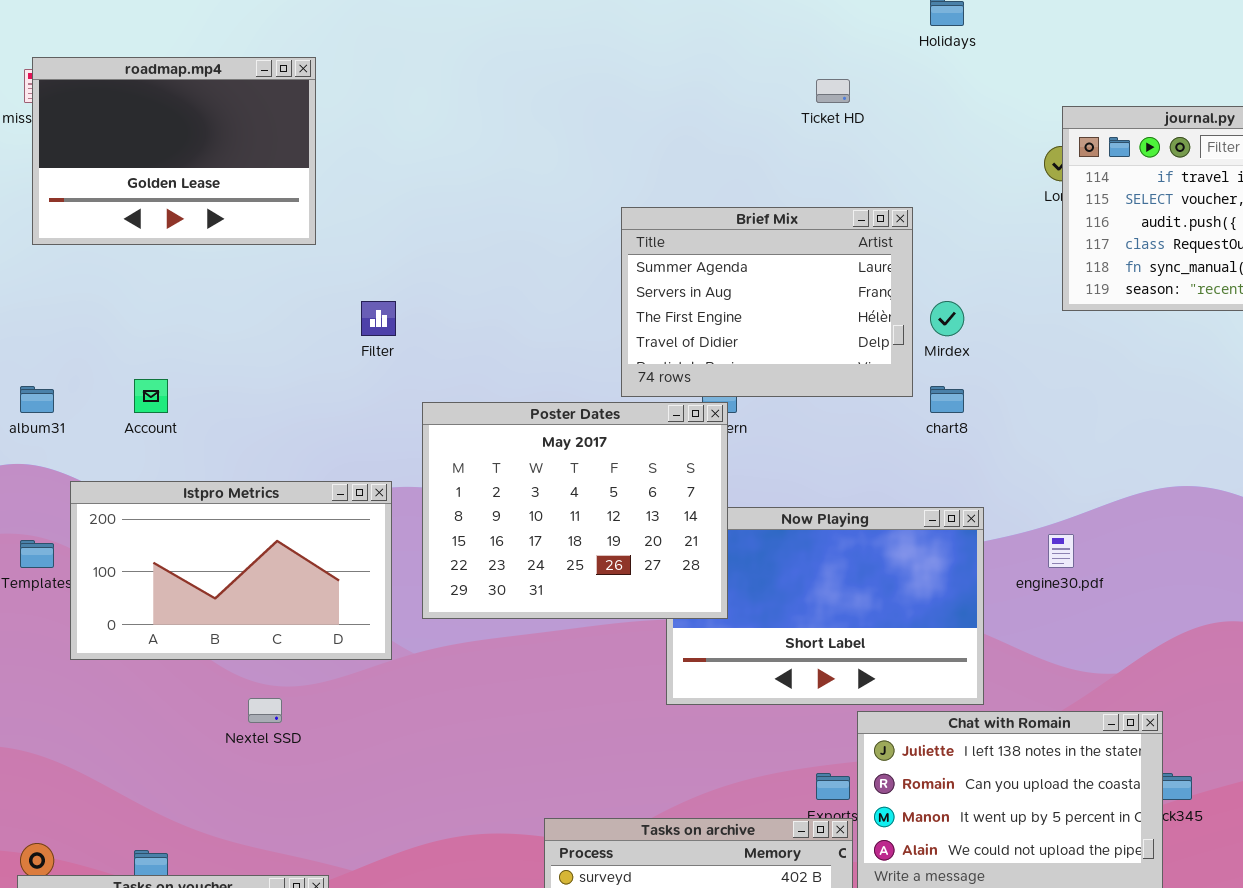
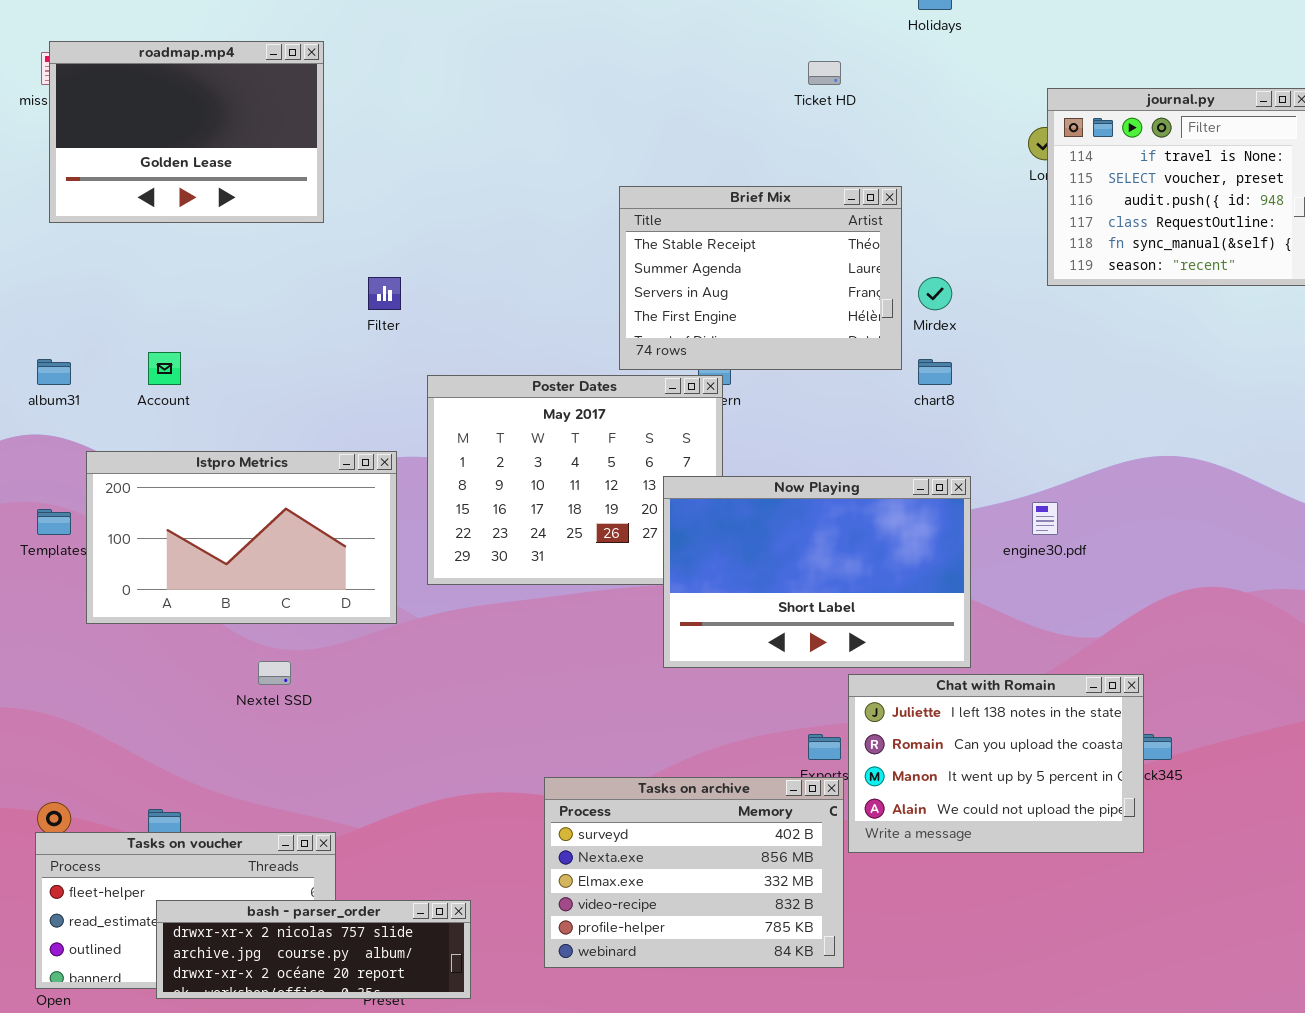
Brief Mix: [621,207,913,397] -> [619,186,902,370], scrolled up 1 row
Now Playing: [666,507,984,705] -> [663,476,971,668], raised

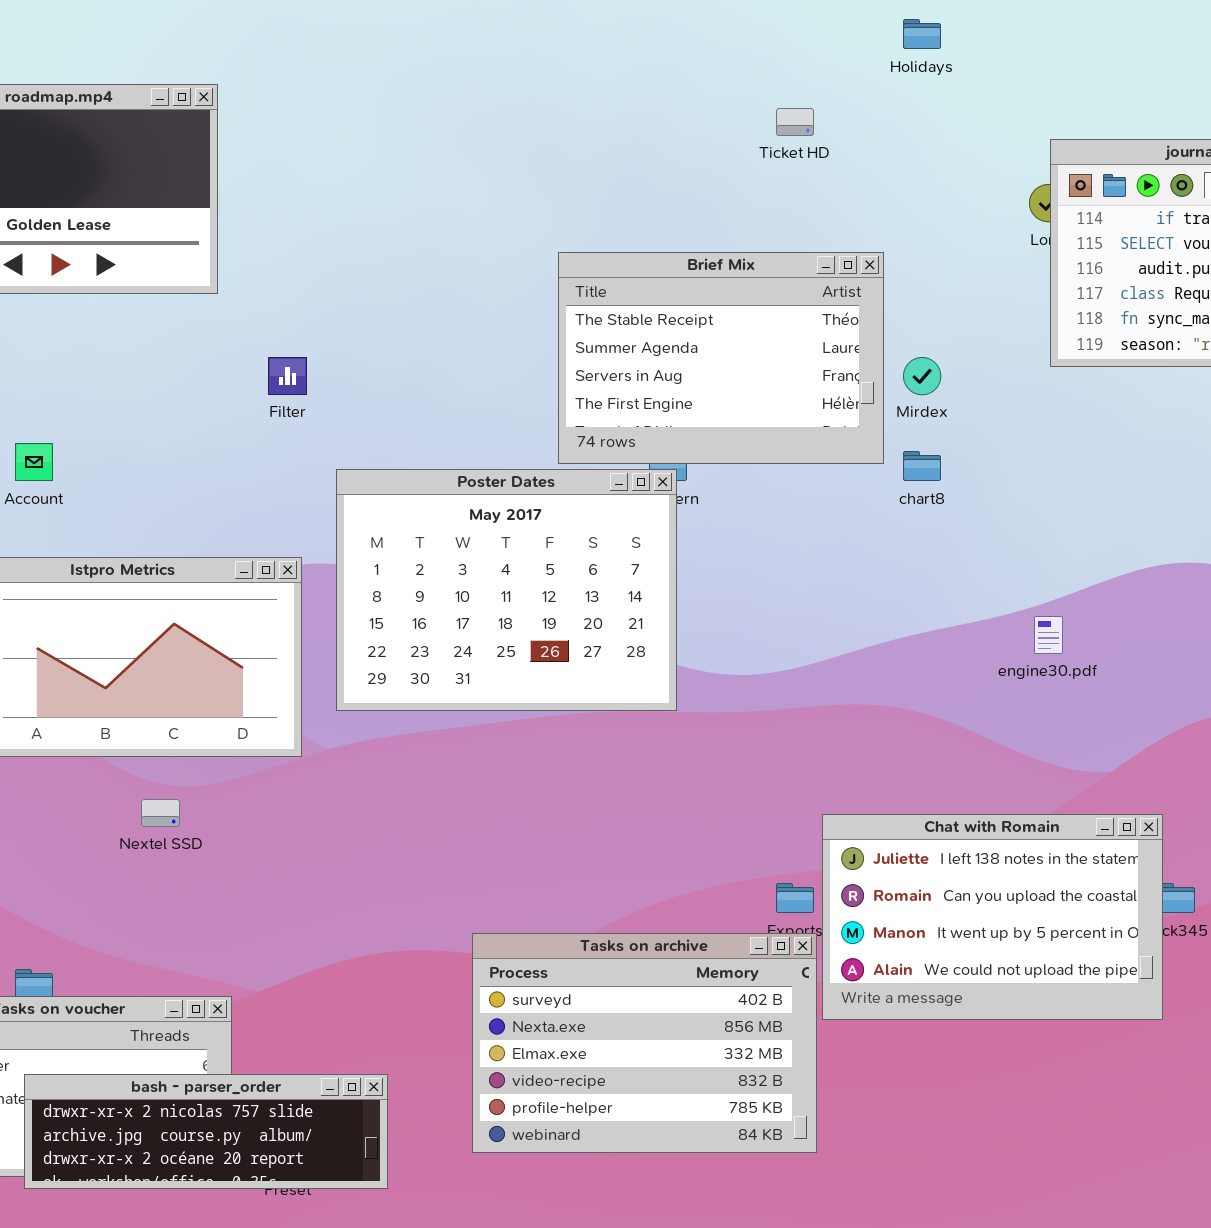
Now Playing: [663,476,971,668] -> none, closed

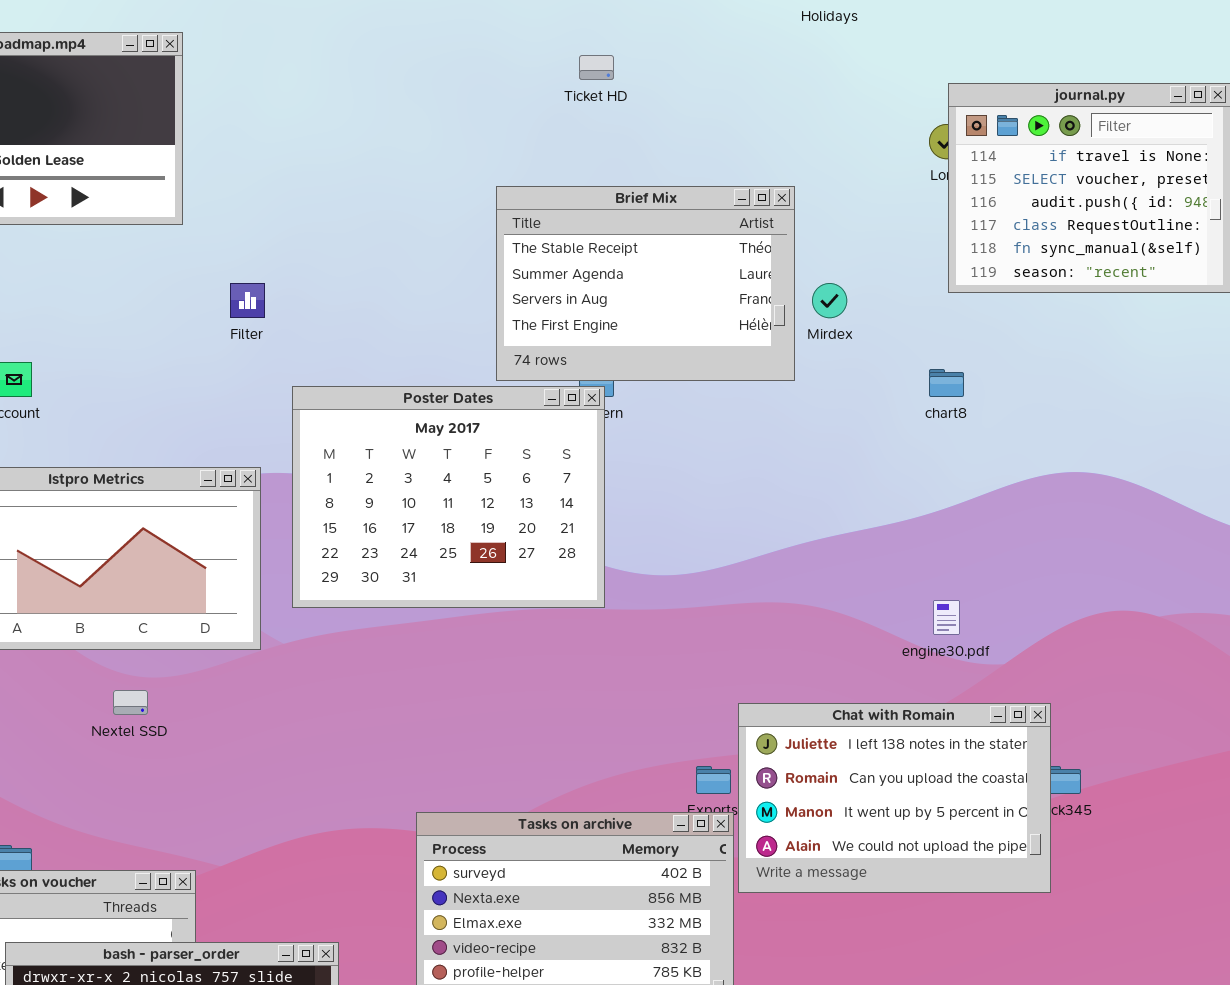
Ticket HD: [776,108,814,136] -> [579,55,614,80], moved
chart8: [903,451,941,481] -> [929,369,964,397], moved
engine30.pdf: [1034,616,1063,654] -> [933,600,960,635], moved

